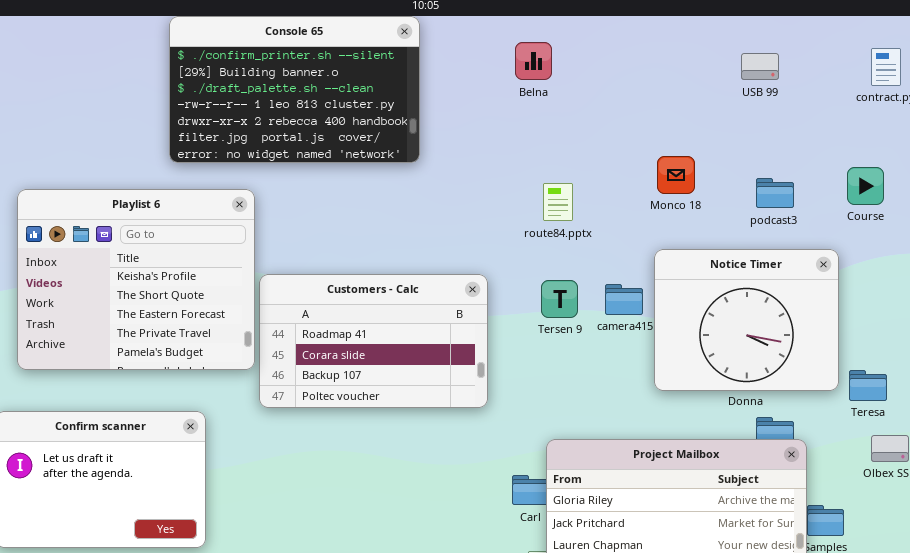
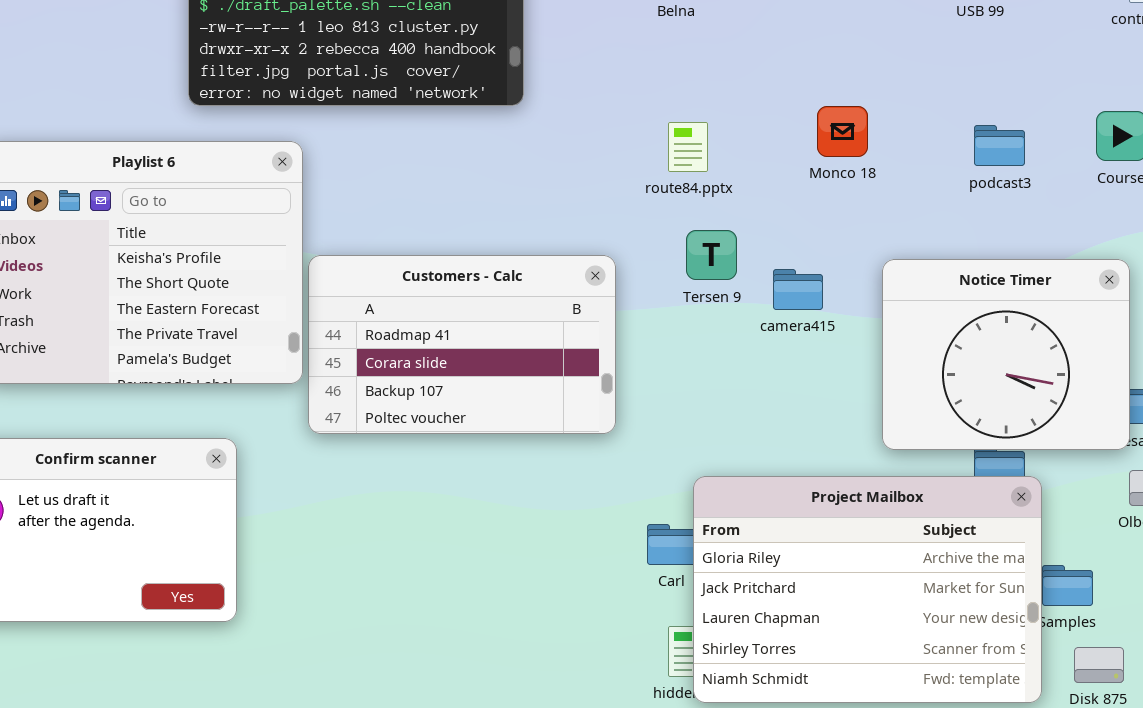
Monco 18: [657,156,695,194] -> [817,106,868,157], moved
route84.pptx: [543,183,573,221] -> [668,122,708,172], moved
Notice Timer: [654,249,839,391] -> [882,259,1130,450], moved
Tersen 9: [541,280,578,318] -> [686,230,737,280], moved

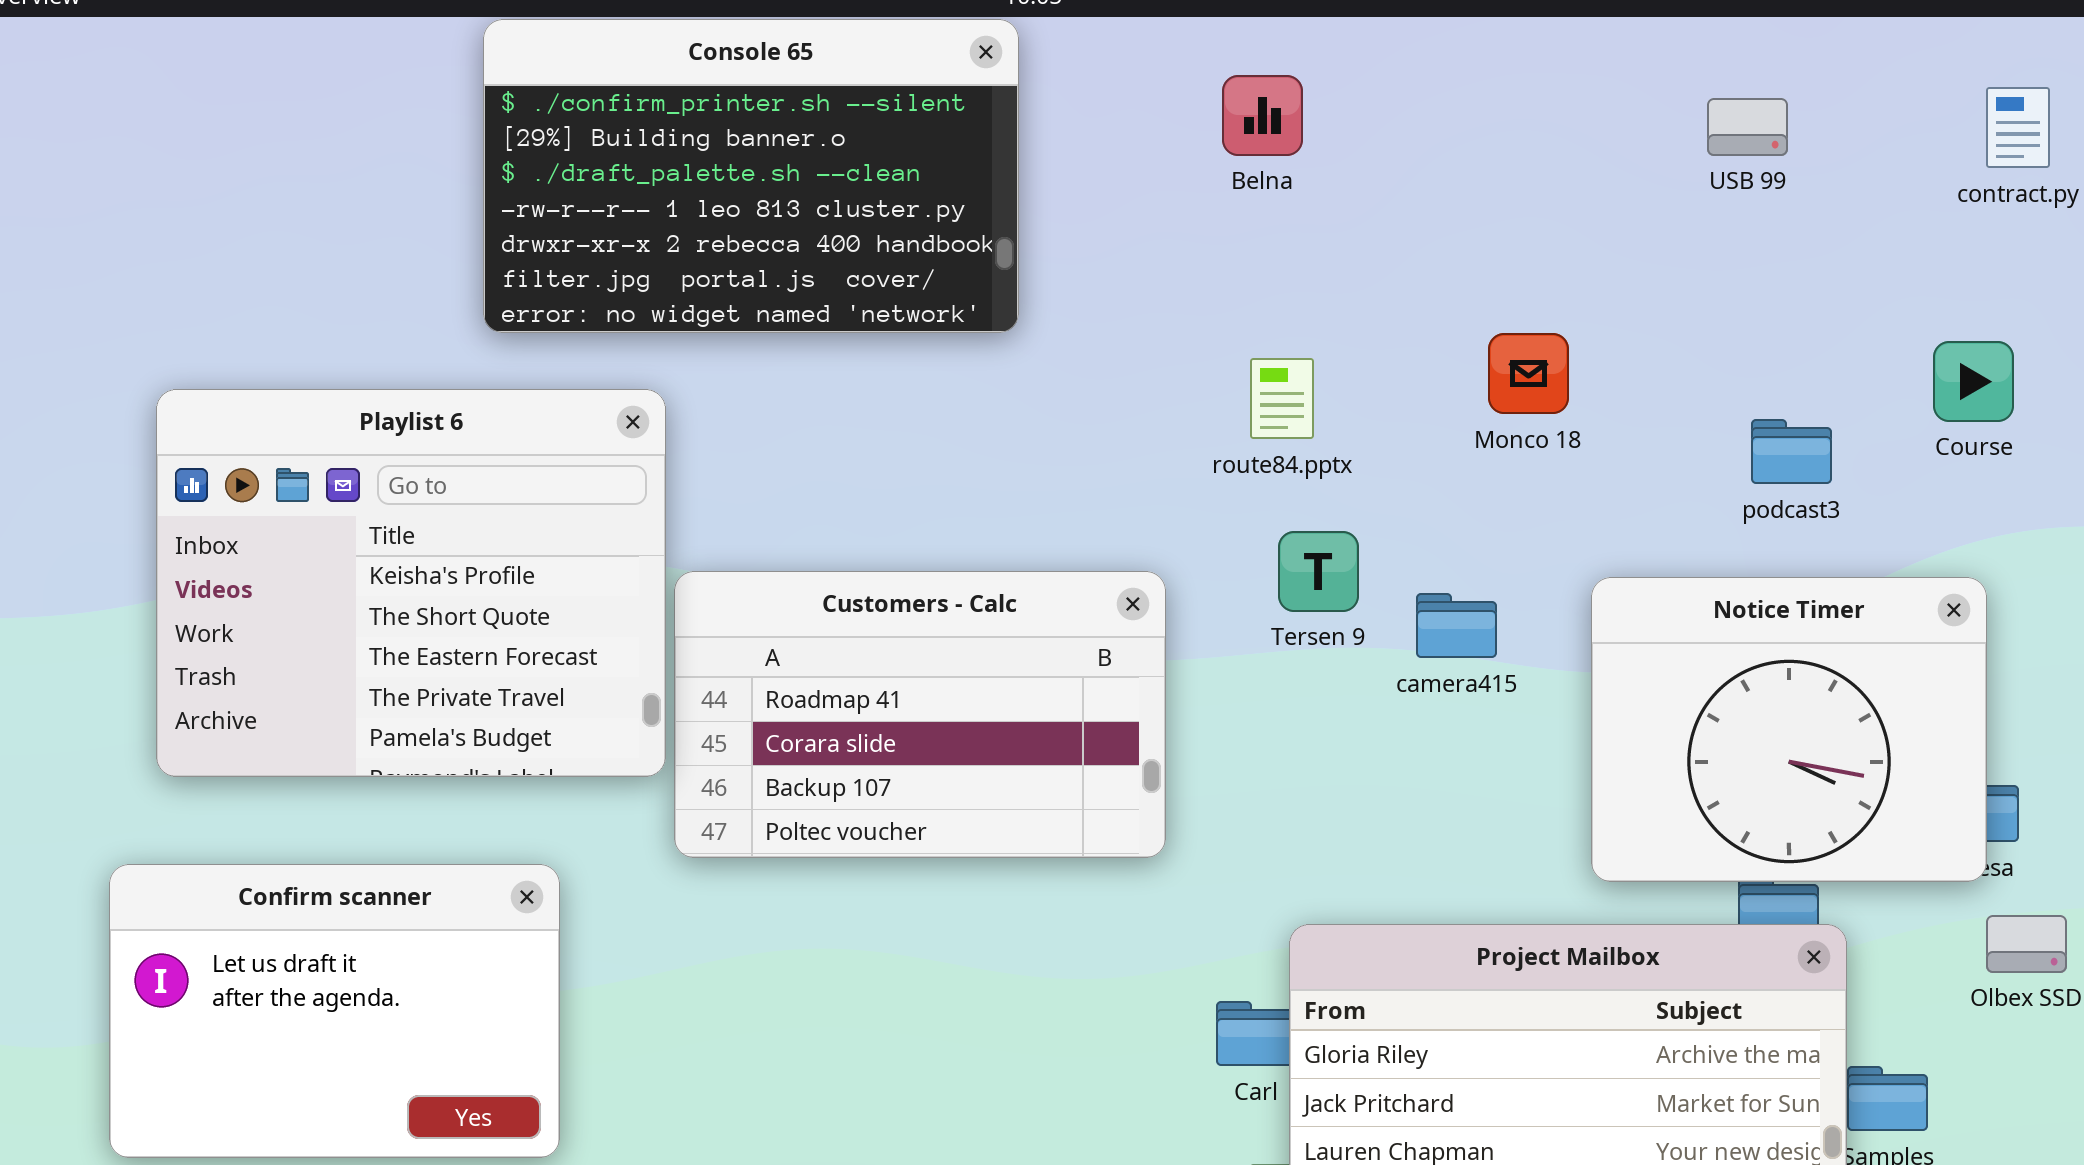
podcast3: [974,125,1025,166] -> [1751,419,1832,484], moved

